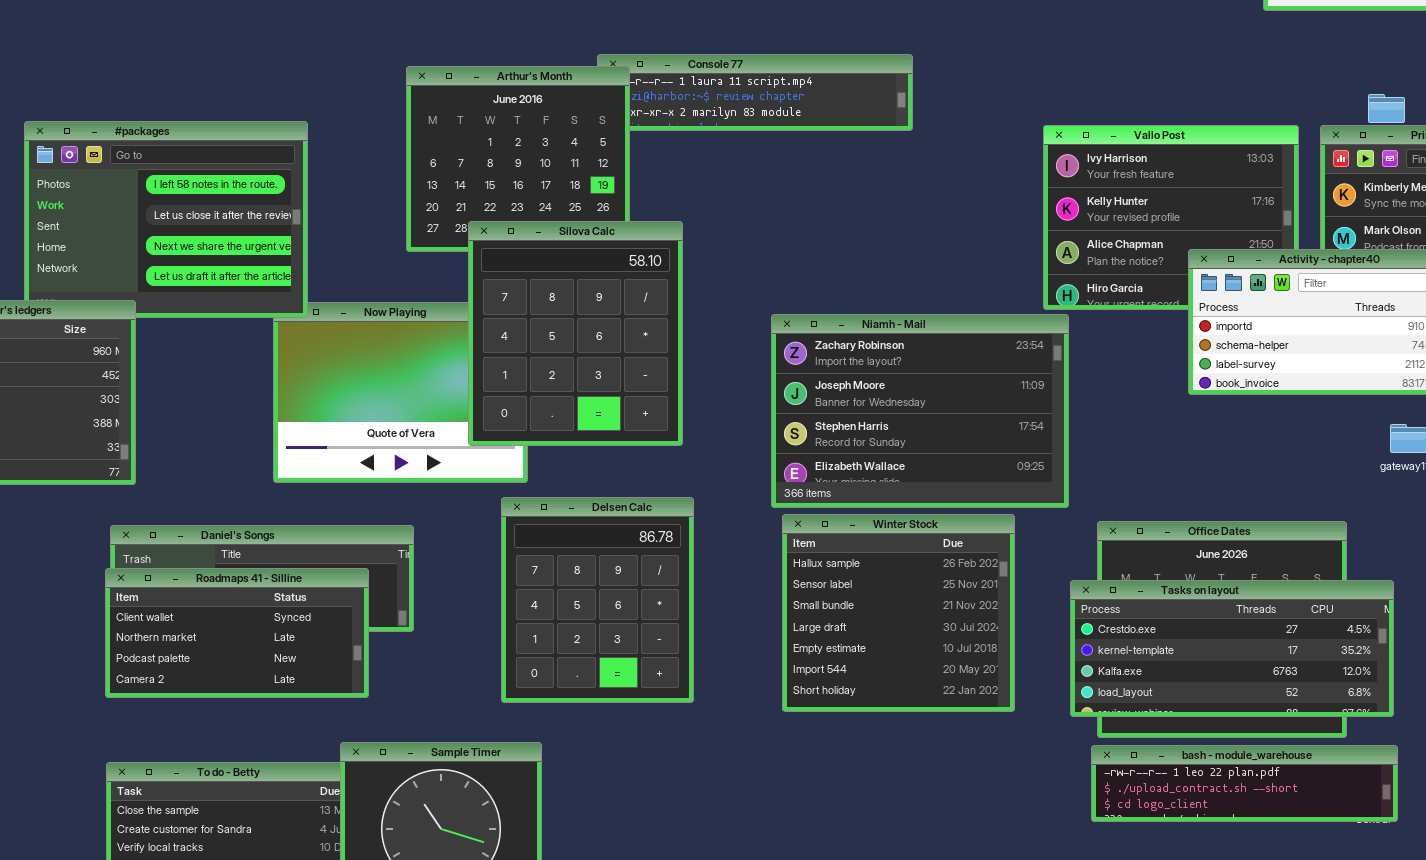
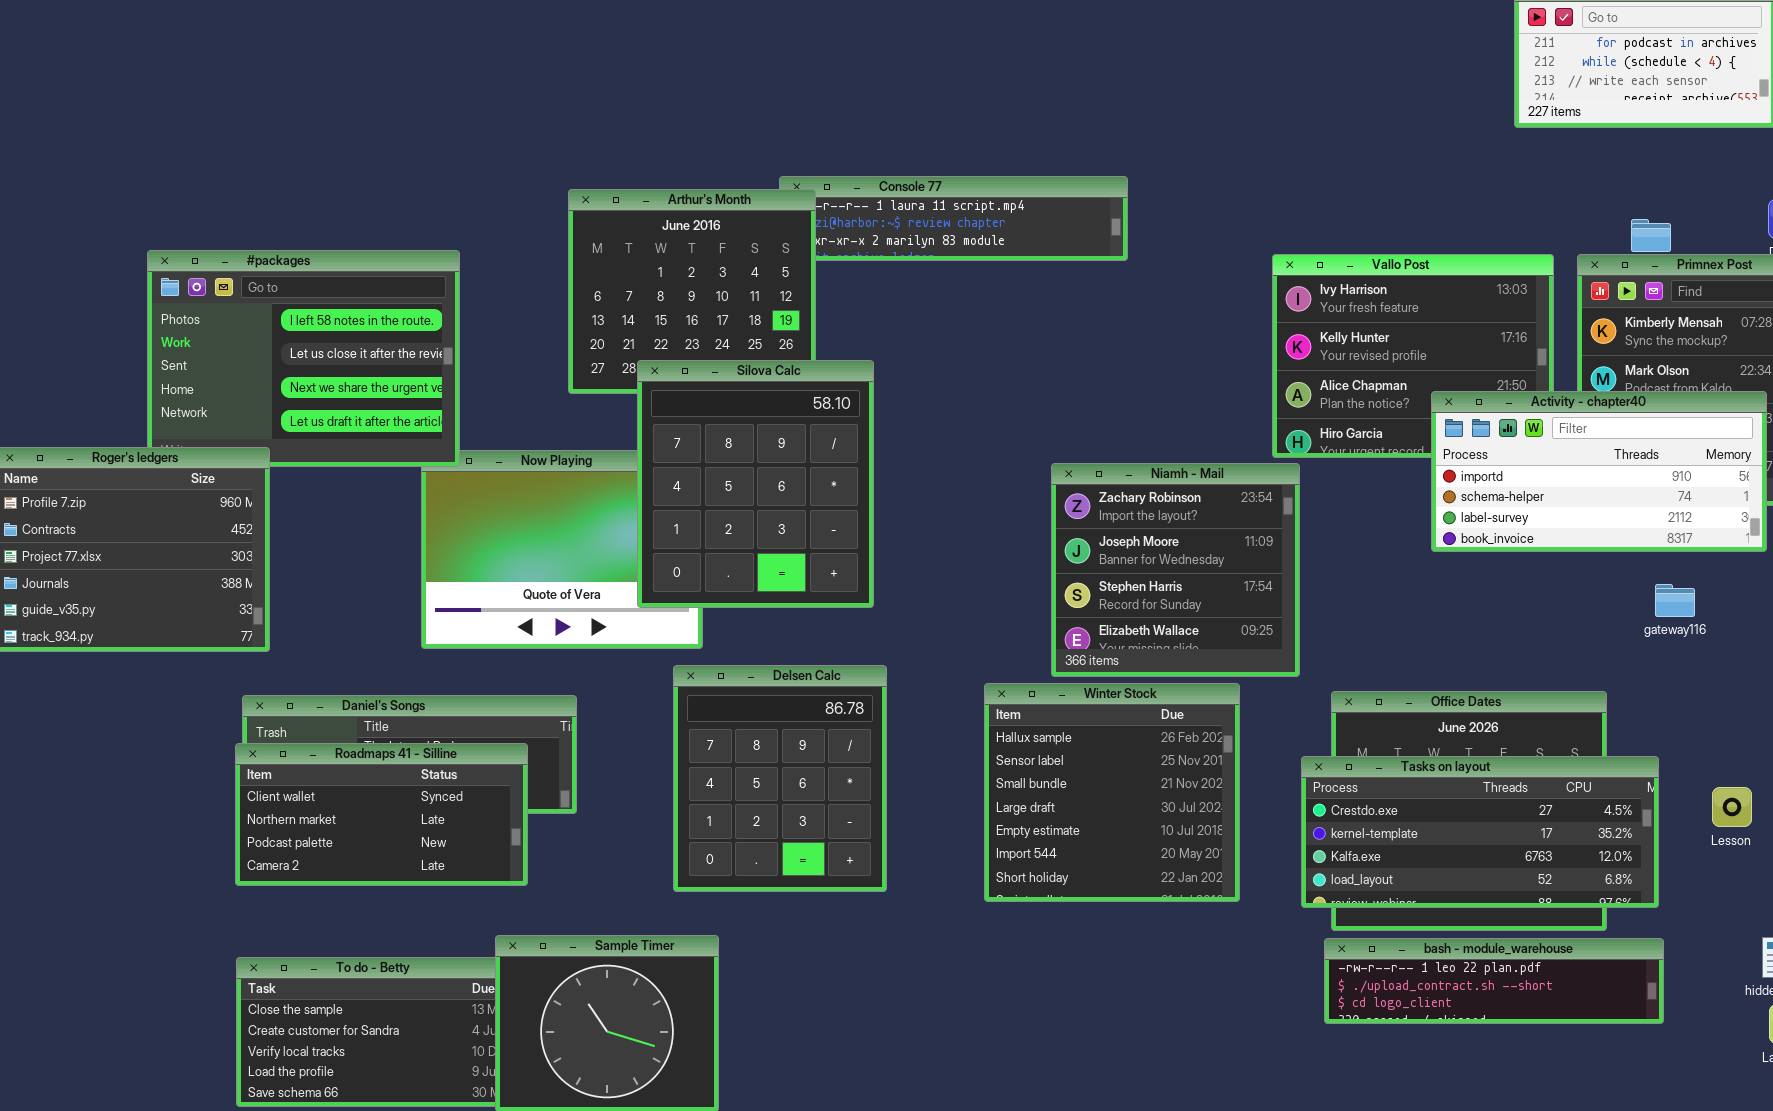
Niamh - Mail: [771,314,1069,508] -> [1051,463,1300,677], resized

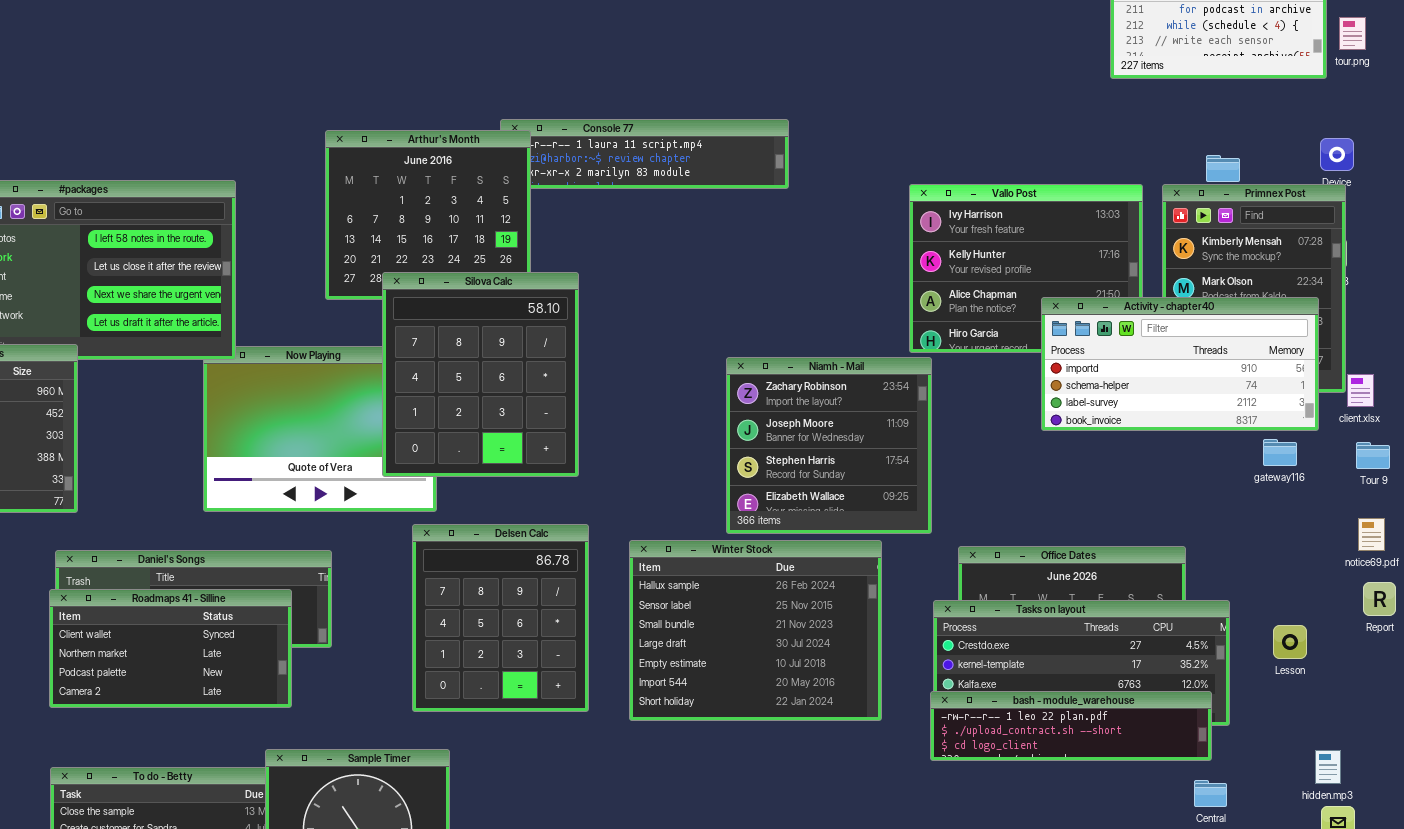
gateway116: [1655,584,1695,617] -> [1263,439,1297,466], moved
Winter Stock: [984,683,1240,902] -> [629,540,882,721], resized
bash - module_warehouse: [1324,938,1664,1024] -> [930,691,1212,761], moved

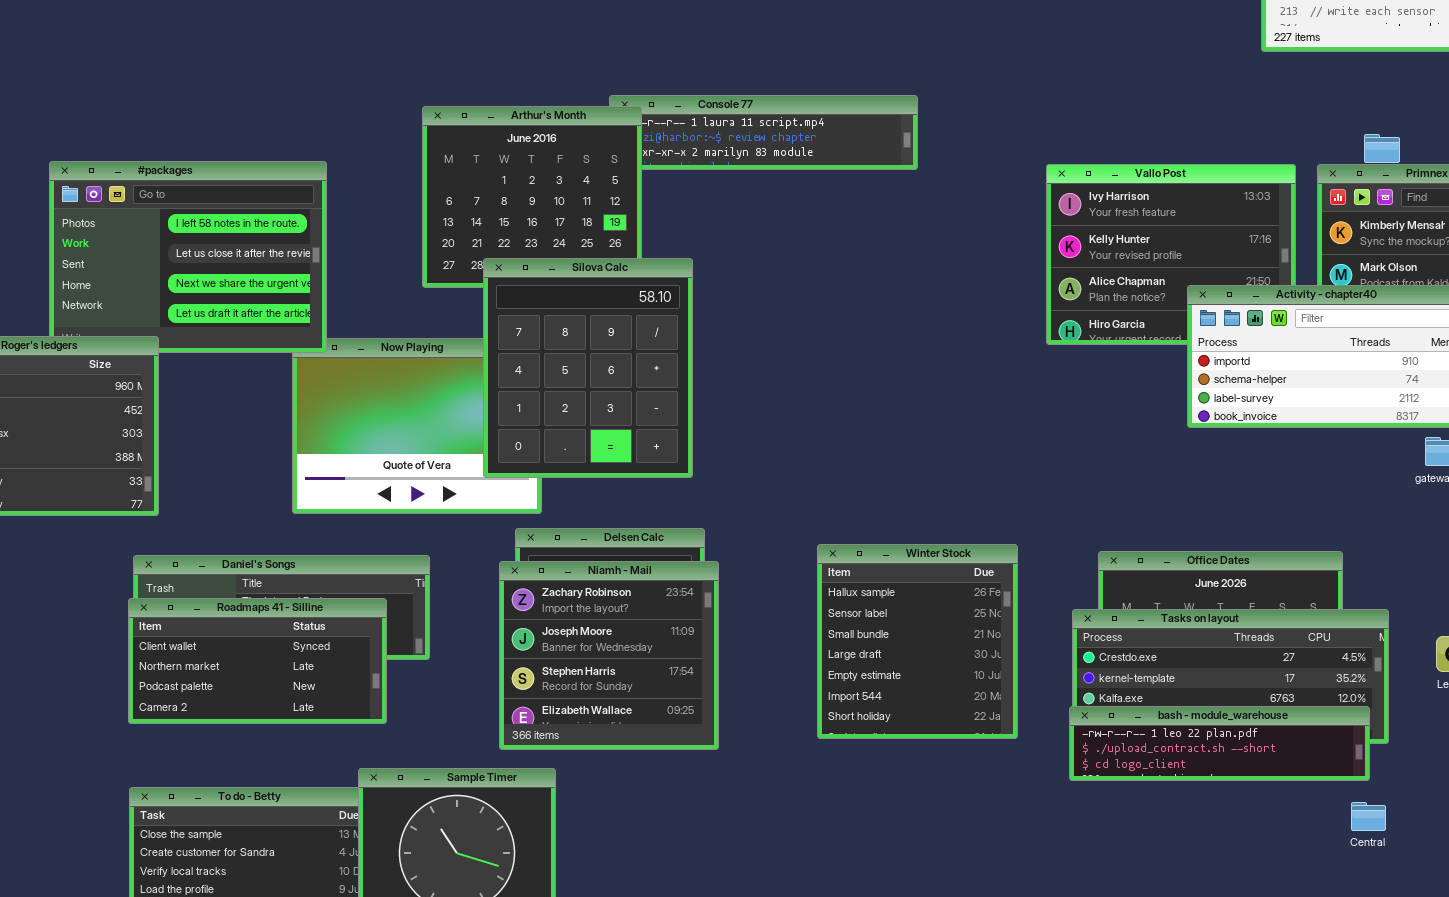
Niamh - Mail: [726,357,932,534] -> [499,561,719,750], moved
Winter Stock: [629,540,882,721] -> [817,544,1018,739], resized

